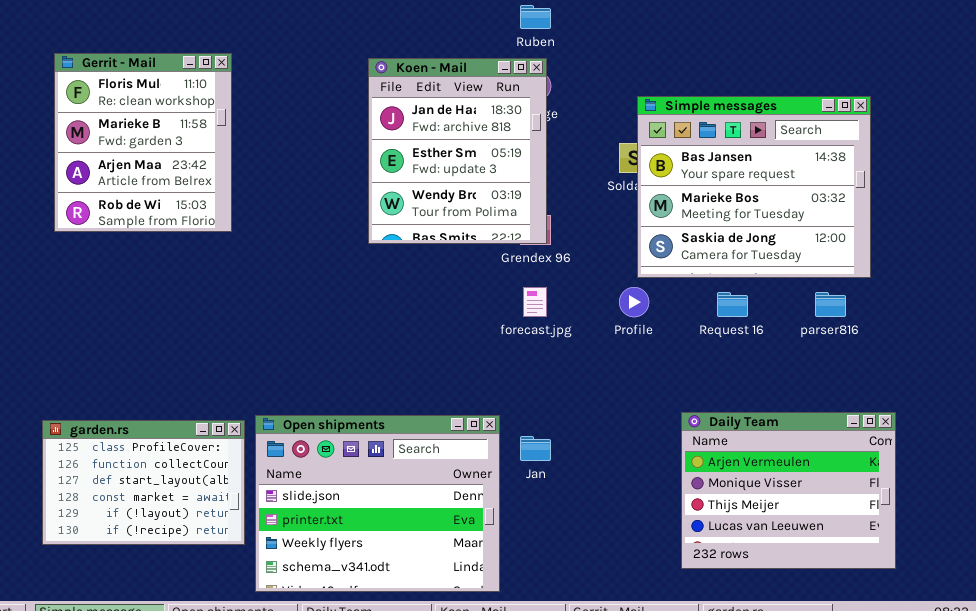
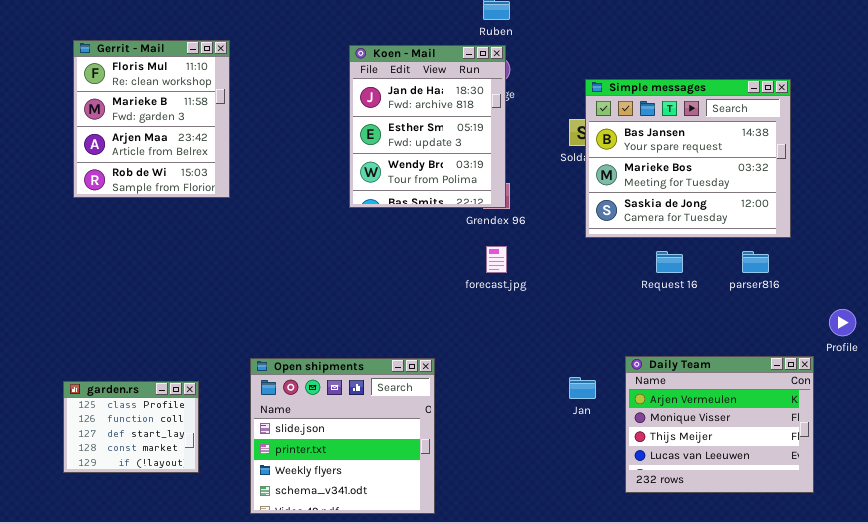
Profile: [619,287,649,317] -> [829,309,856,336], moved
Open shipments: [255,415,500,592] -> [250,358,435,514], resized
garden.rs: [42,420,245,545] -> [63,381,199,473], resized
Jan: [520,436,551,461] -> [569,377,596,399], moved

